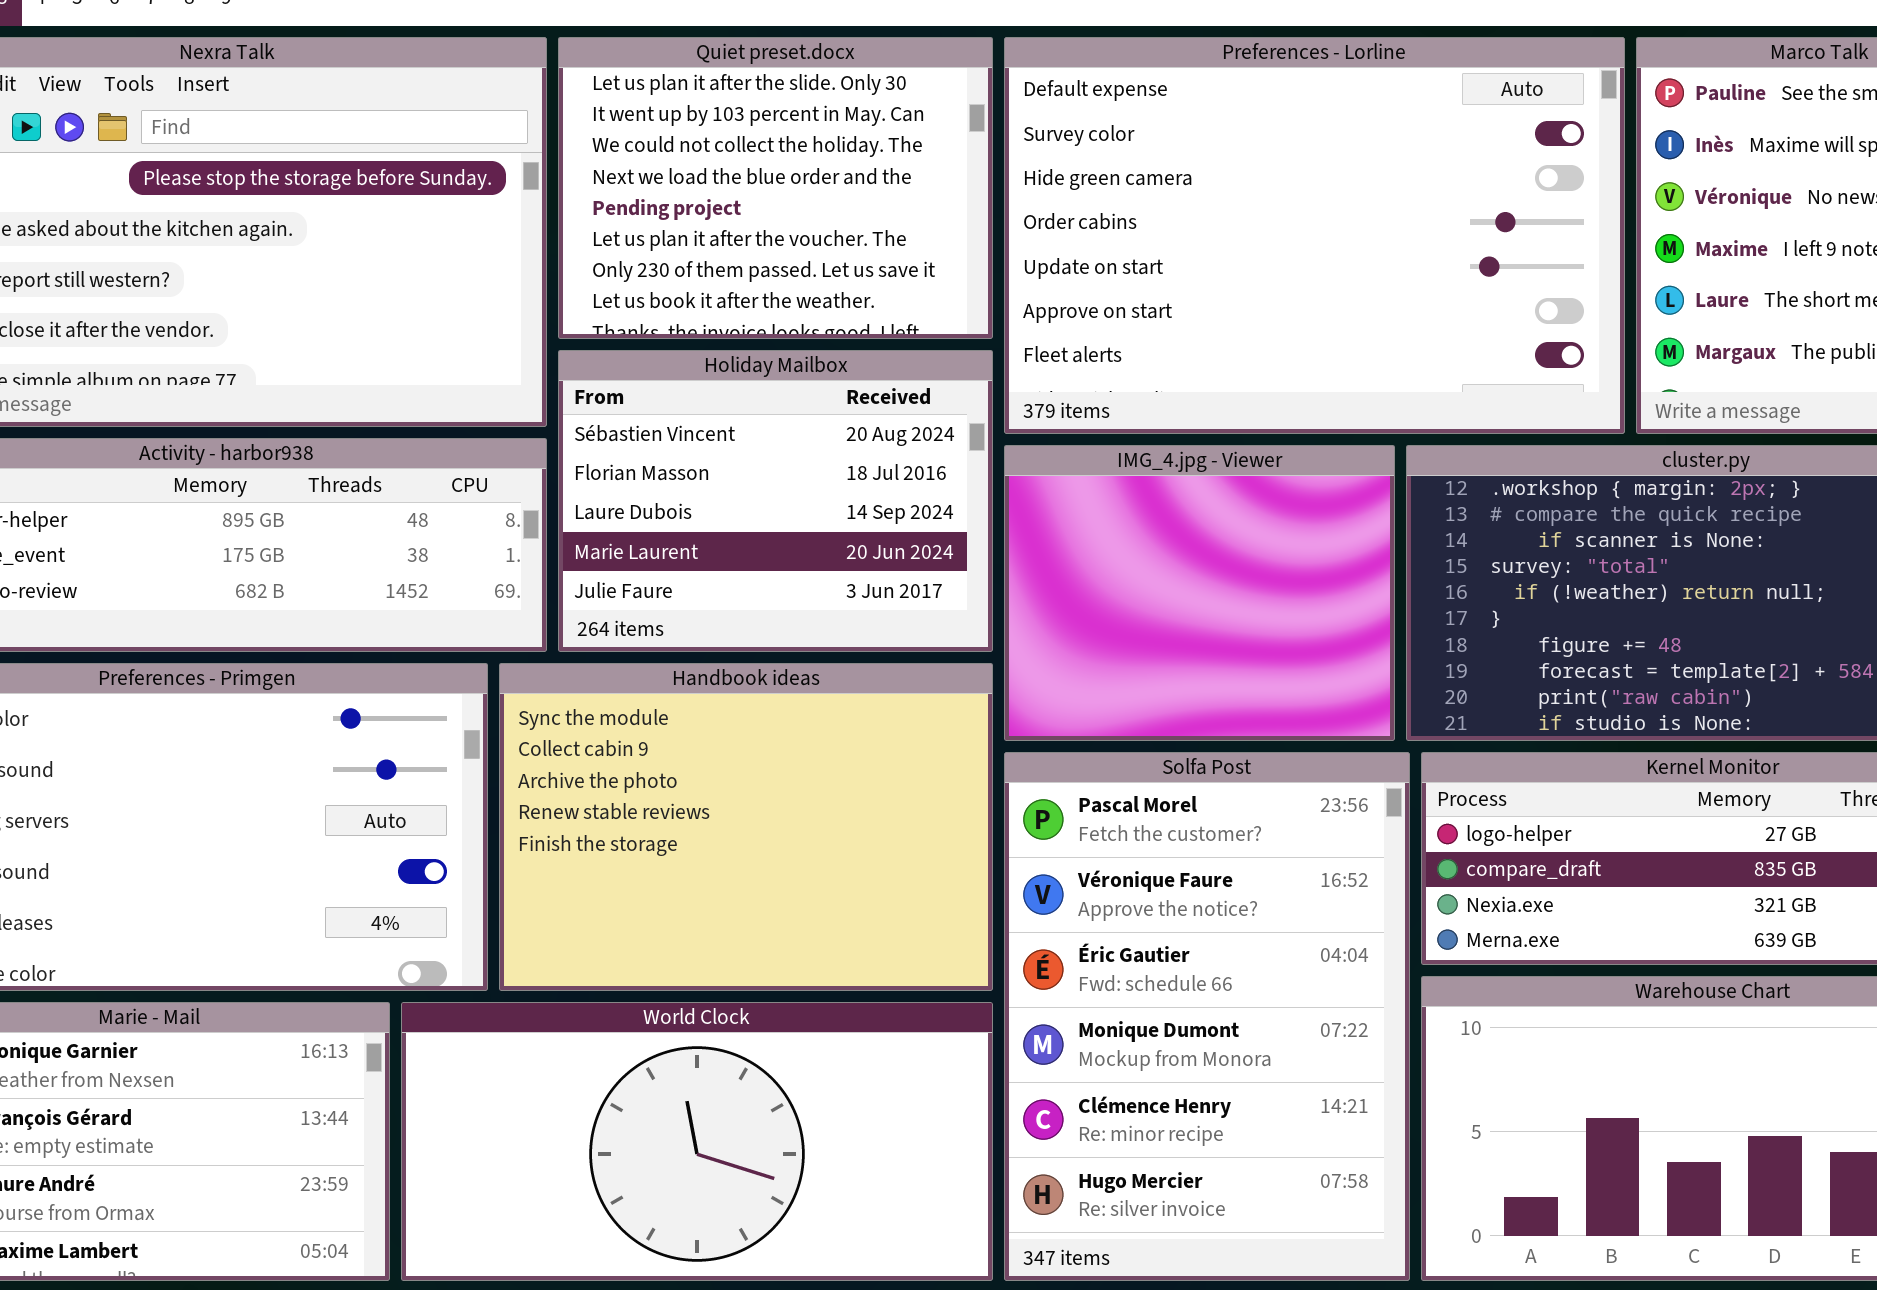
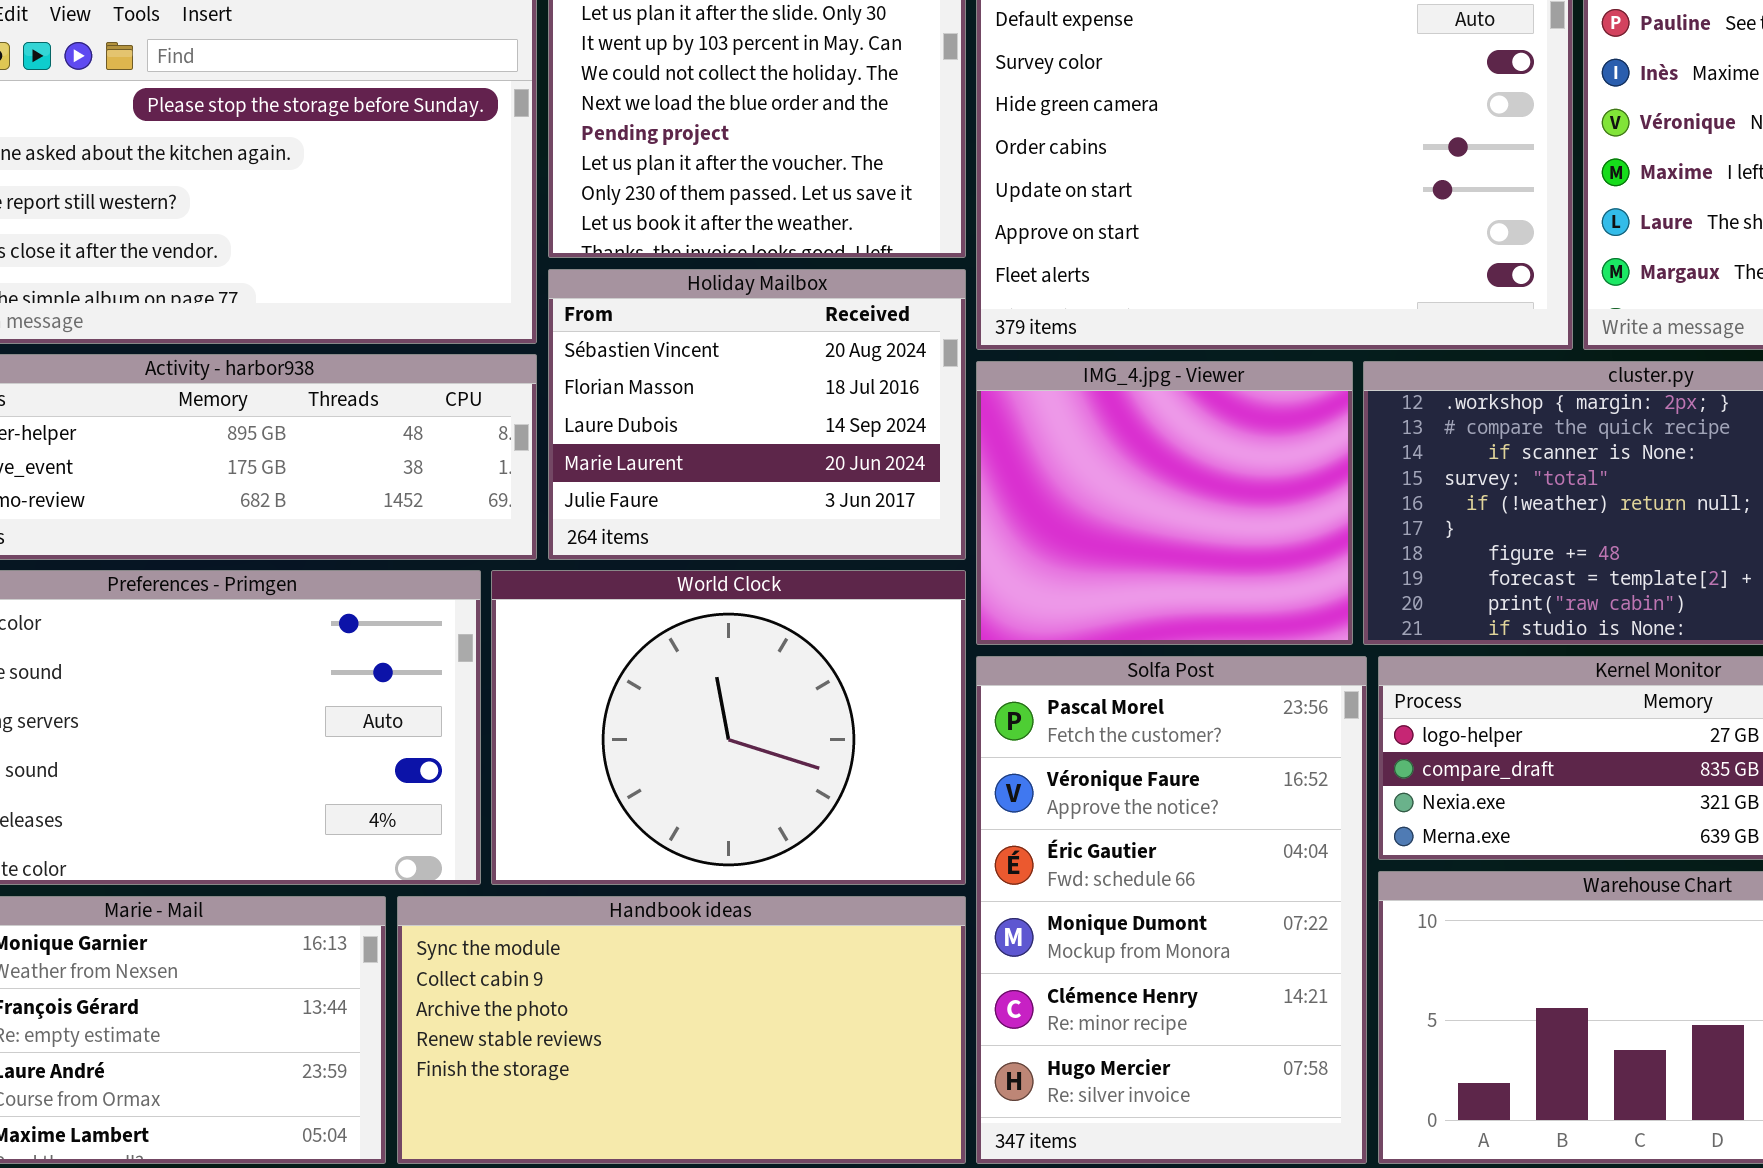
Handbook ideas: [499,663,993,991] -> [397,896,966,1164], moved, resized
World Clock: [401,1002,993,1281] -> [491,570,966,885], moved, resized

